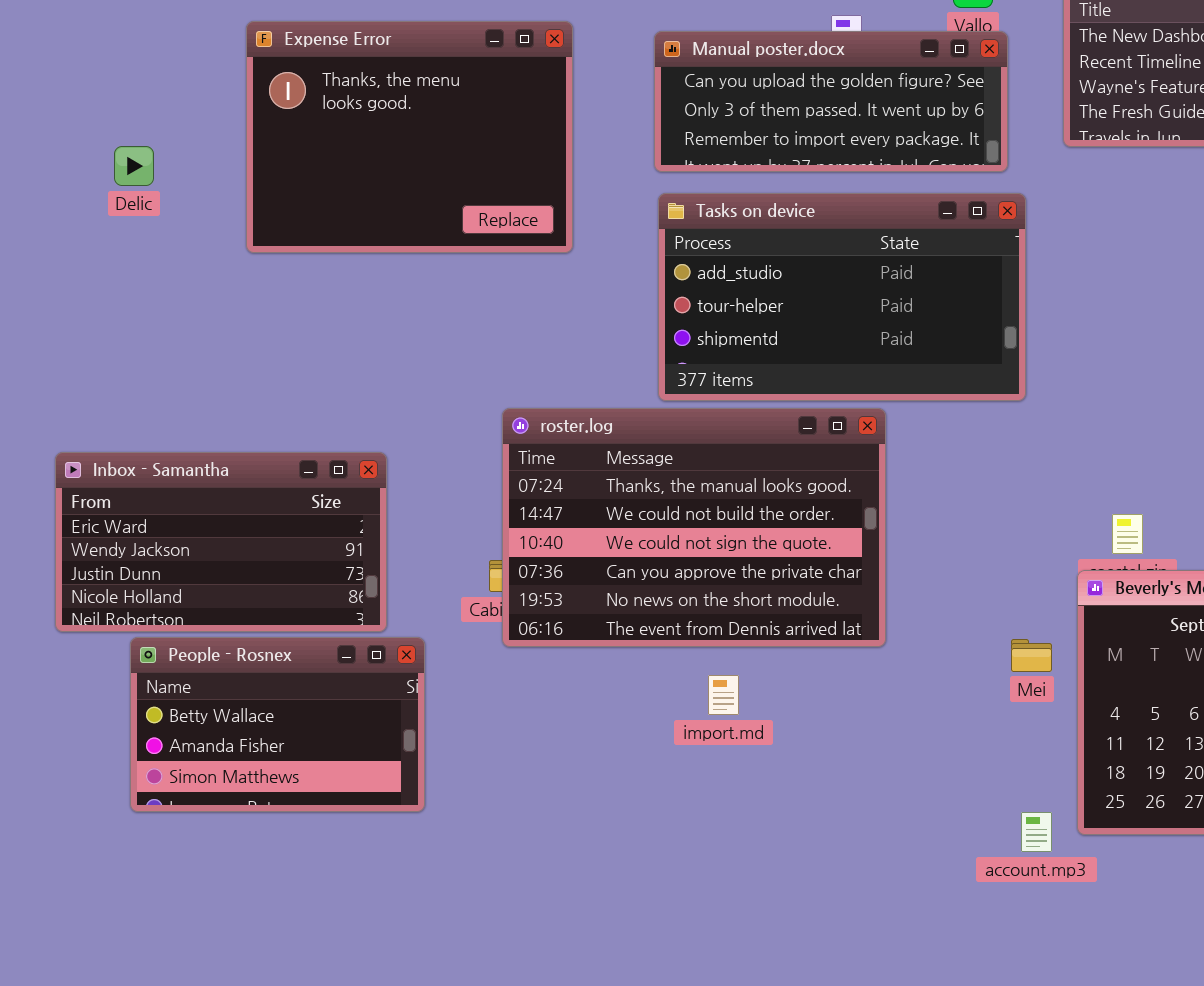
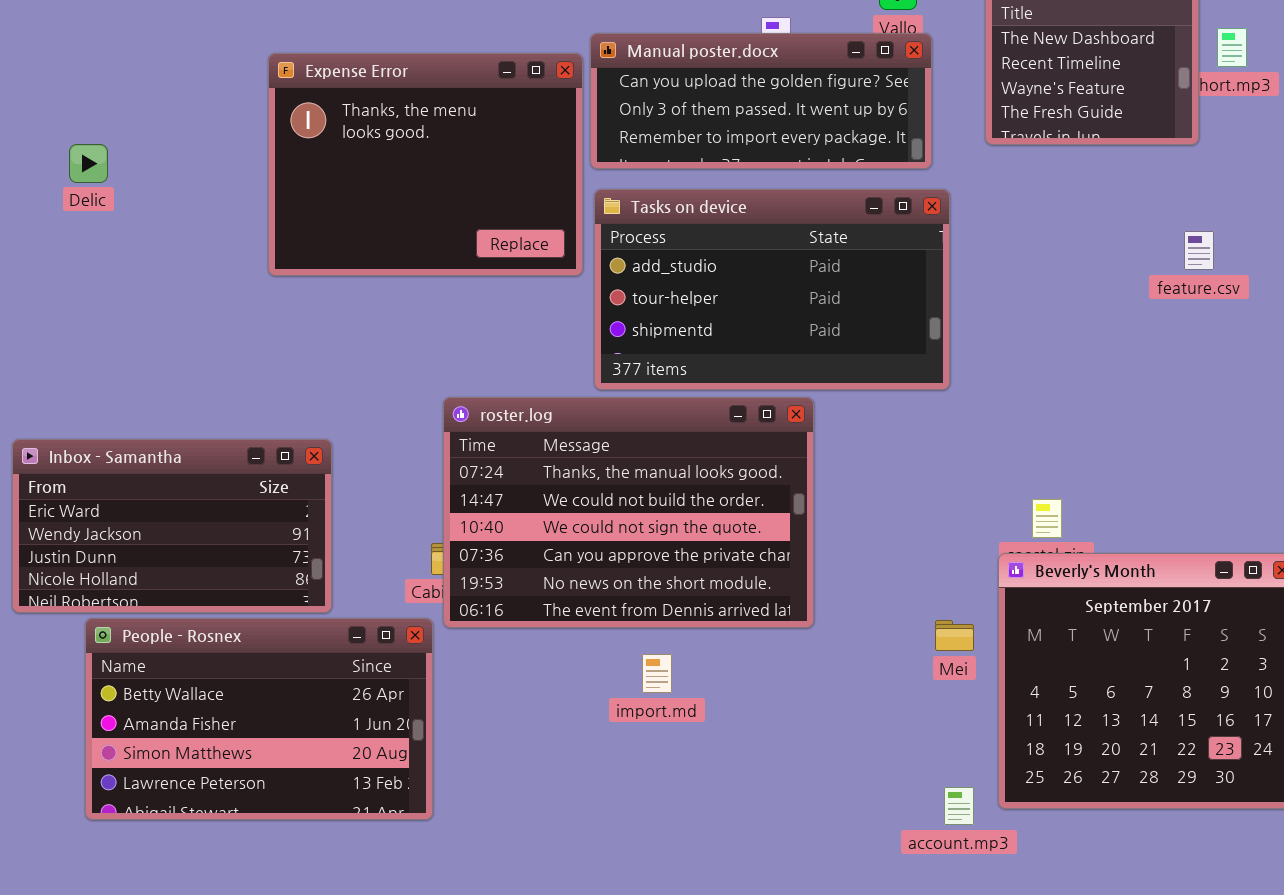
Expense Error: [246,21,573,253] -> [268,53,583,276], moved
People - Rosnex: [130,637,425,812] -> [85,618,433,820], resized

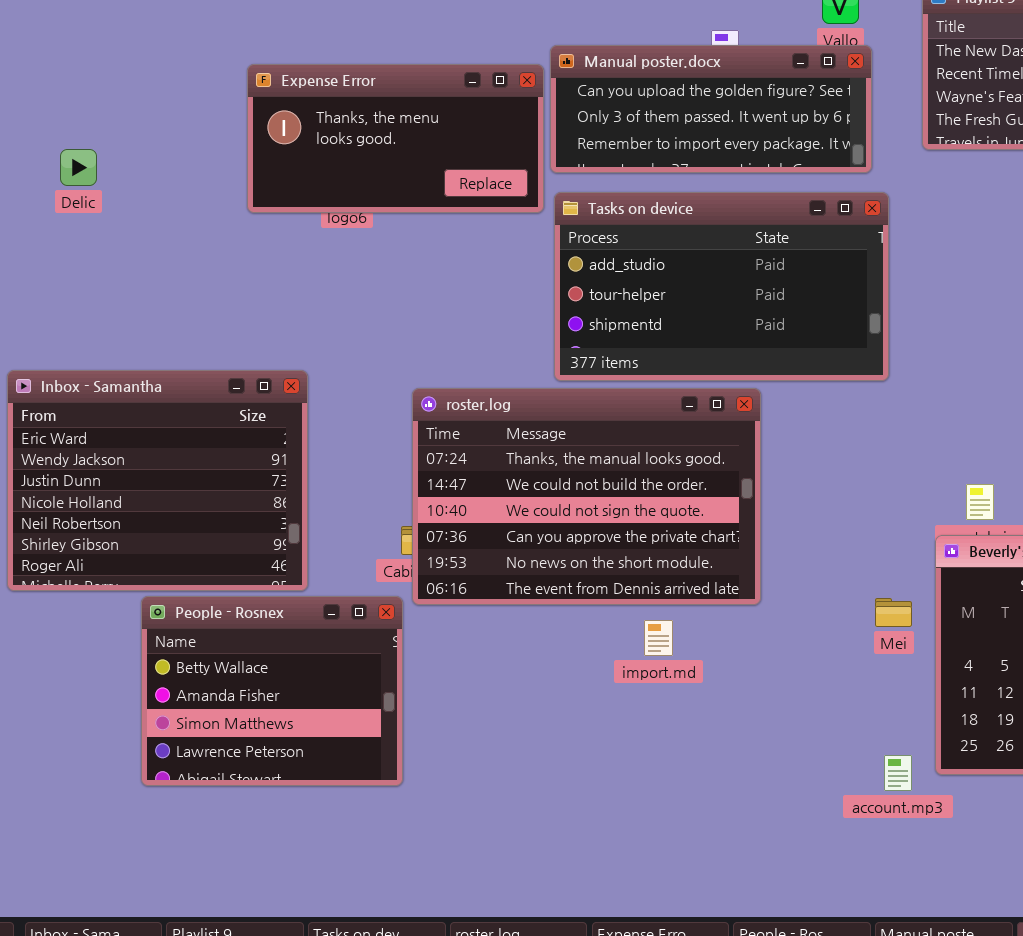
Expense Error: [268,53,583,276] -> [247,64,544,213], resized
Inbox - Samantha: [12,439,332,613] -> [7,370,308,591], resized
People - Rosnex: [85,618,433,820] -> [141,596,403,786], resized
import.md: [642,654,672,693] -> [644,620,673,656], moved

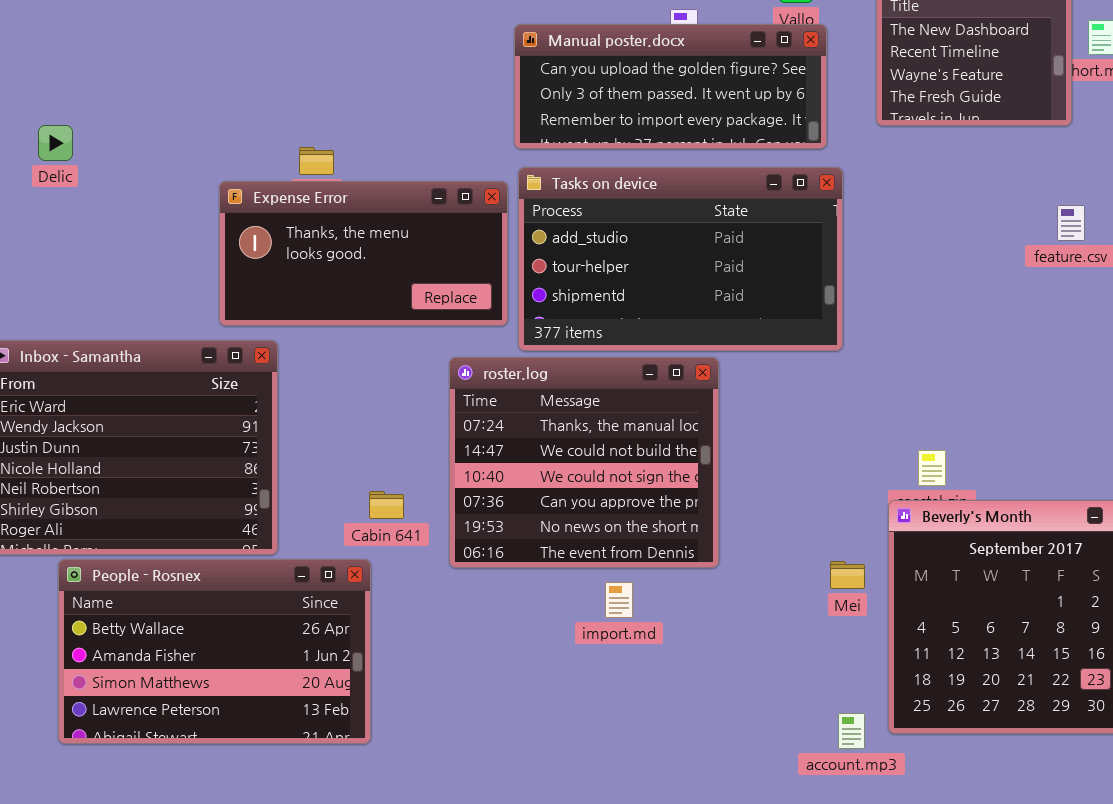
Expense Error: [247,64,544,213] -> [219,181,508,326], moved
roster.log: [412,388,761,605] -> [449,357,719,568], resized
People - Rosnex: [141,596,403,786] -> [58,559,371,744], resized

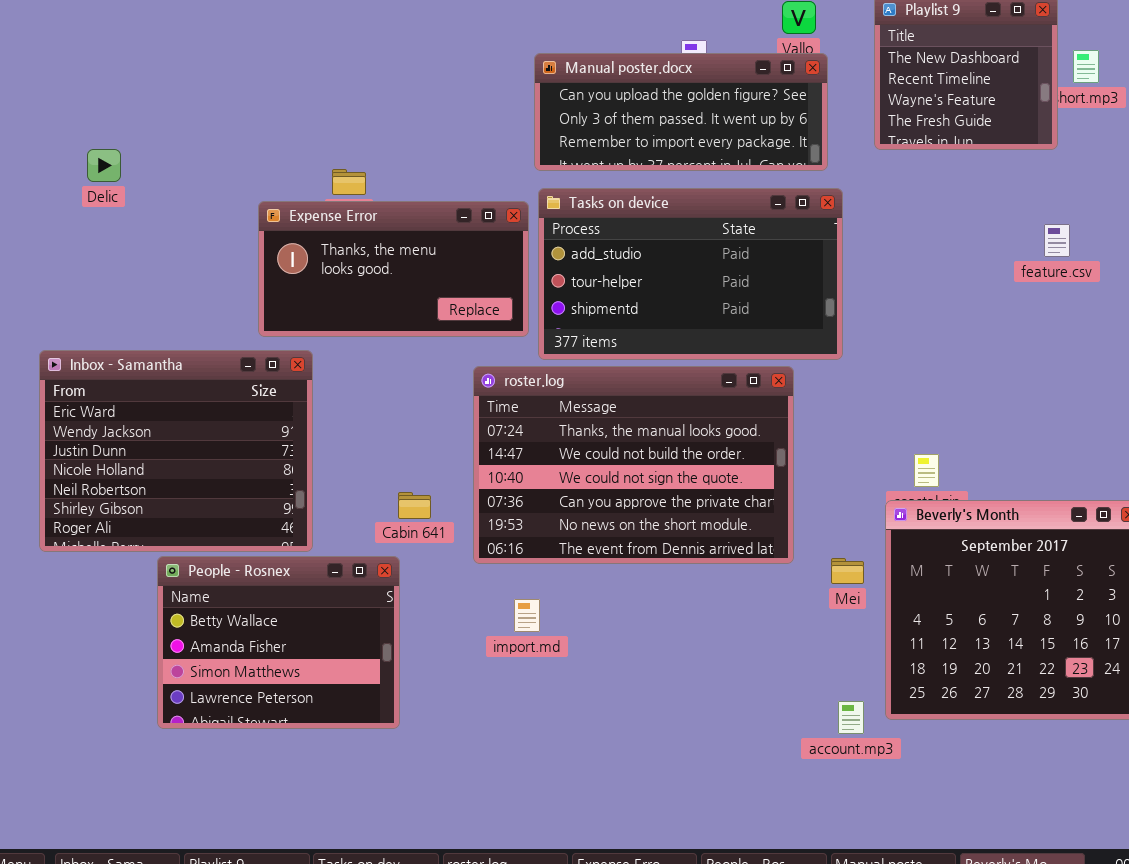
roster.log: [449,357,719,568] -> [473,366,794,564], resized
People - Rosnex: [58,559,371,744] -> [157,556,400,729], resized
import.md: [605,582,633,618] -> [514,599,540,632], moved

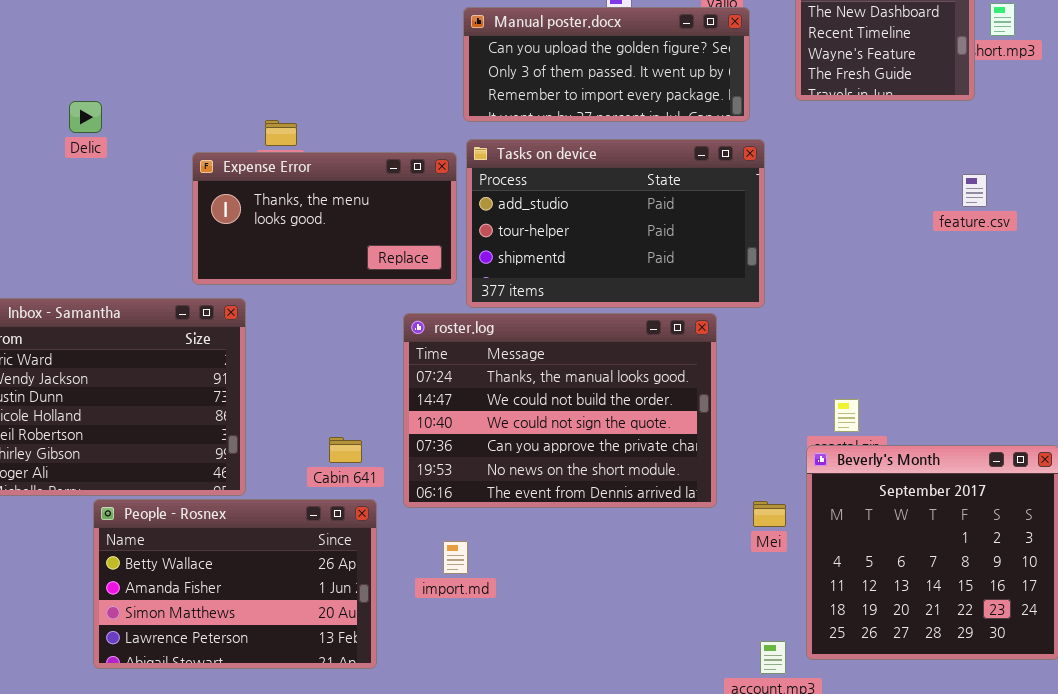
Delic: [87,149,121,182] -> [69,101,102,133], moved
People - Rosnex: [157,556,400,729] -> [93,499,377,669], resized

